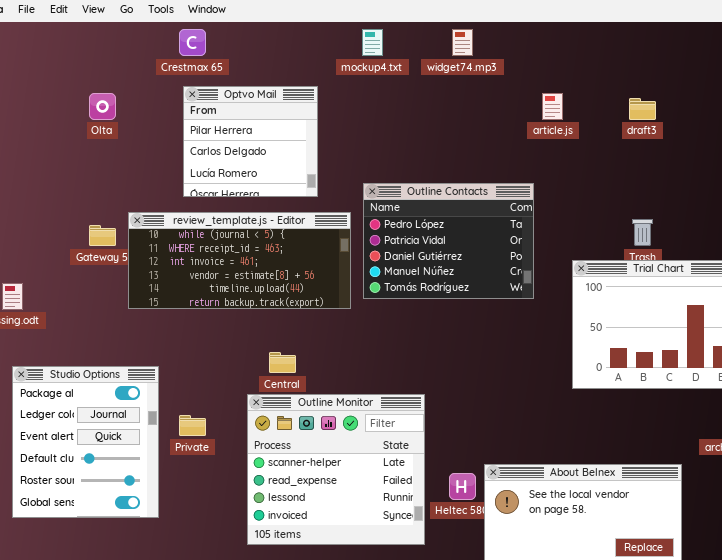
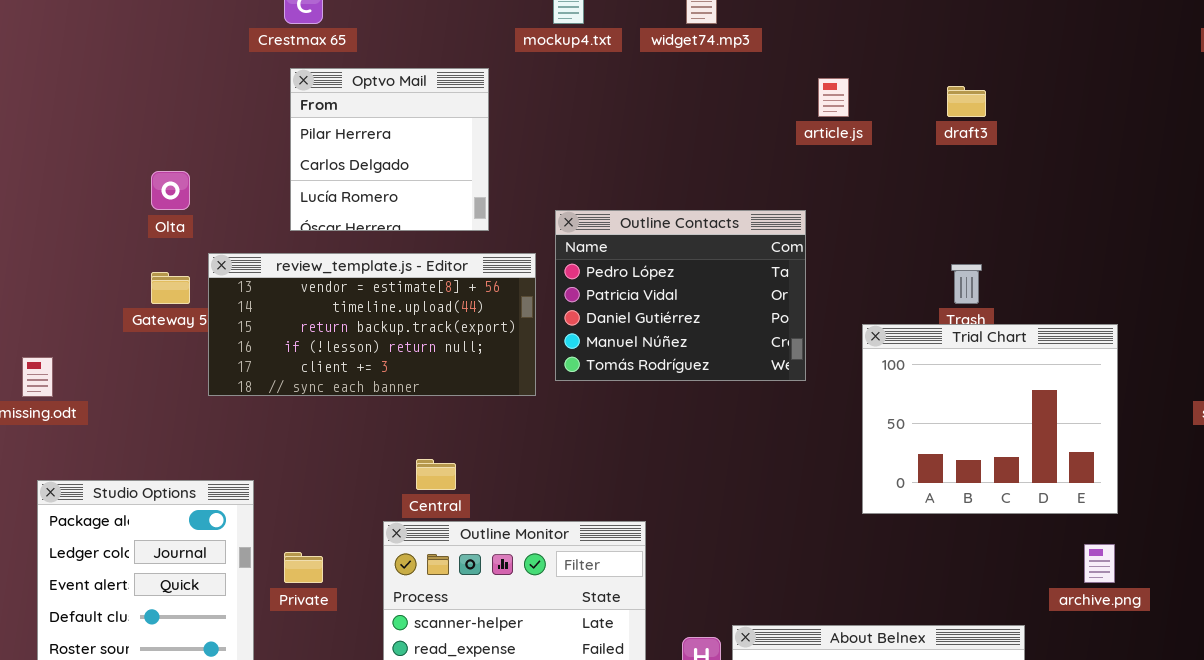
Olta: [89,93,116,120] -> [151,171,190,210], moved
review_template.js - Editor: [128,212,351,309] -> [208,253,536,396], scrolled down 3 rows

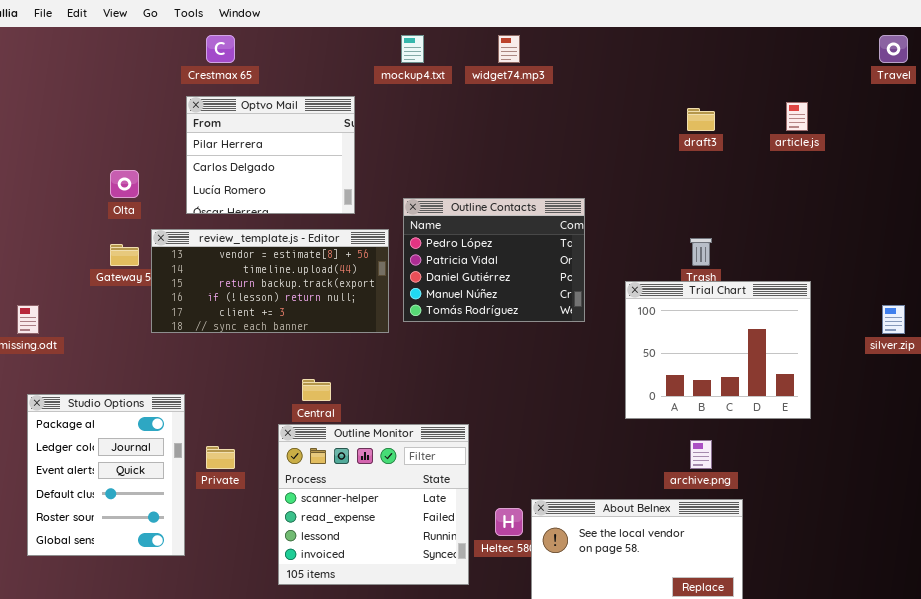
Optvo Mail: [290,68,489,231] -> [186,96,355,214], resized
article.js: [818,78,849,117] -> [786,102,808,131], moved
archive.png: [1084,544,1115,583] -> [690,440,712,469], moved

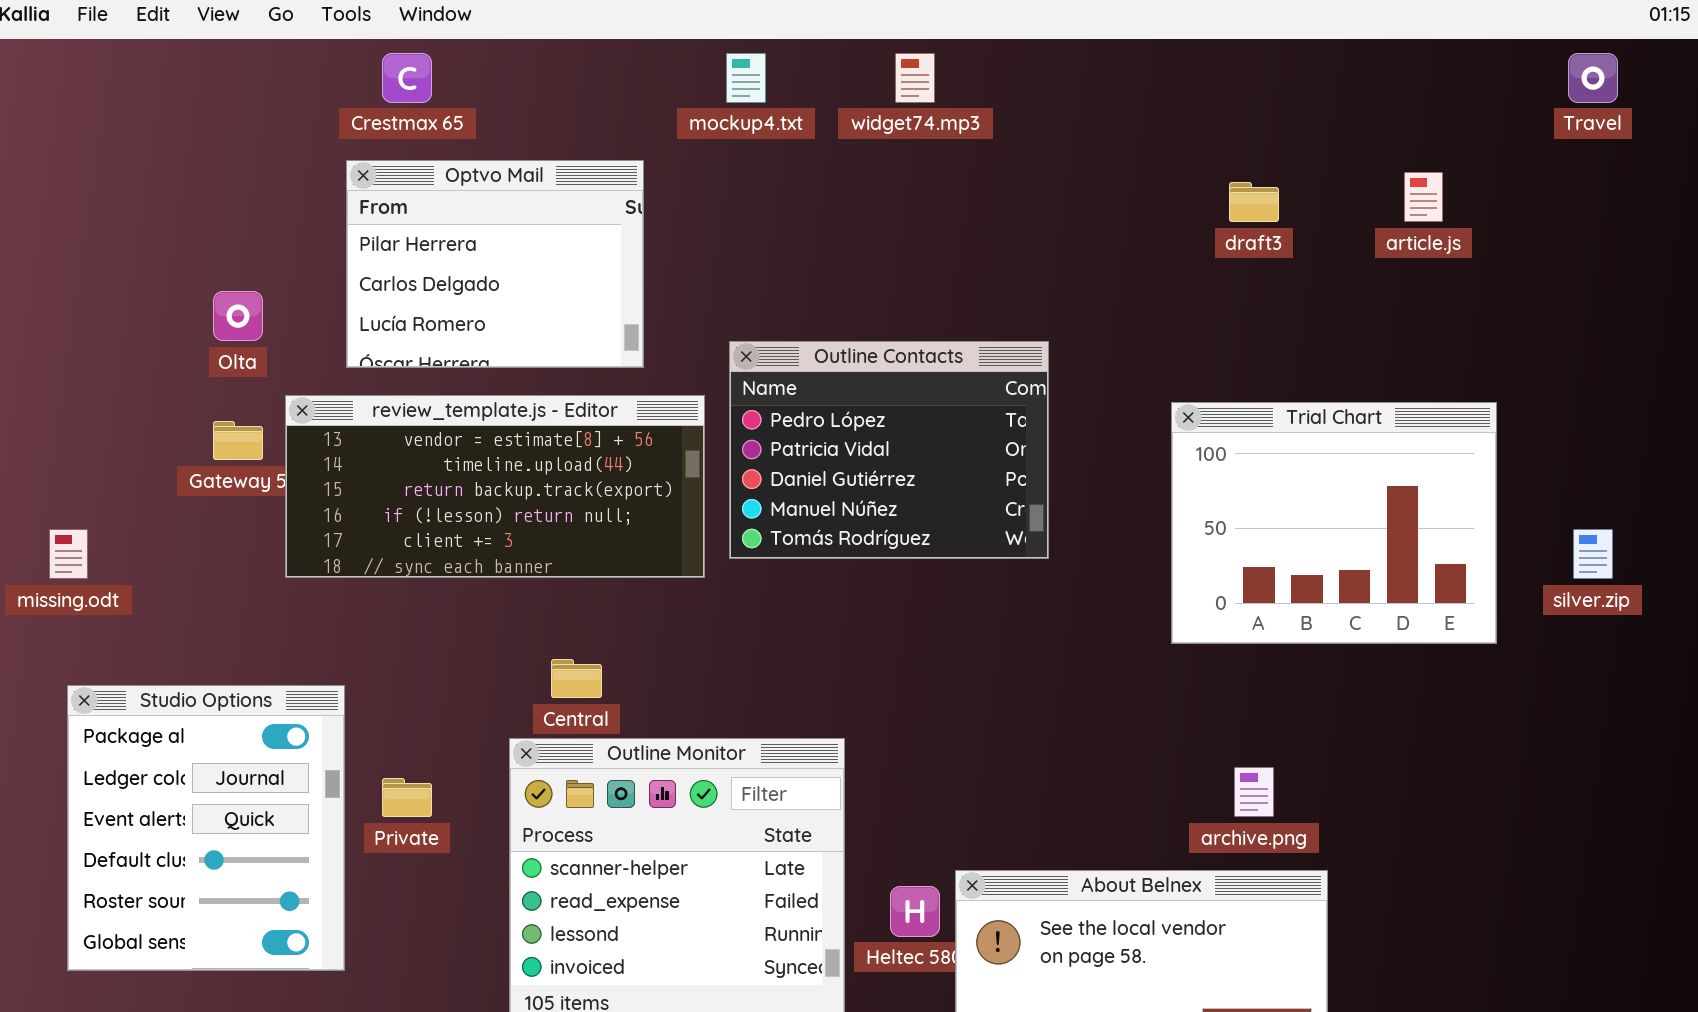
Trial Chart: [625,281,811,419] -> [1171,402,1497,644], moved

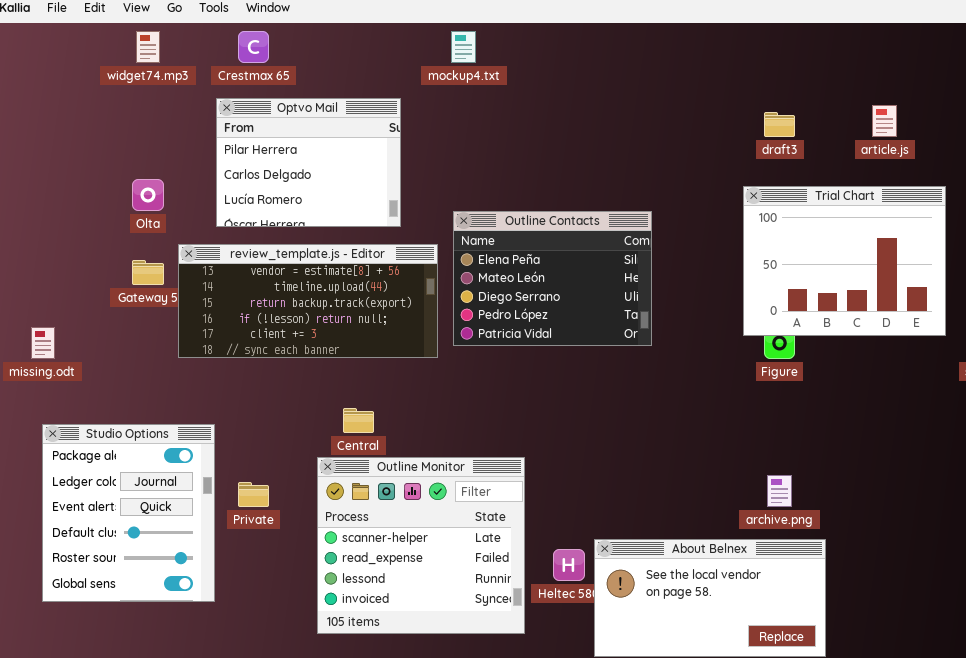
widget74.mp3: [895,53,935,103] -> [136,31,160,63], moved
Outline Contacts: [729,341,1049,559] -> [453,211,652,346], scrolled up 3 rows
Trial Chart: [1171,402,1497,644] -> [743,186,946,336], moved

